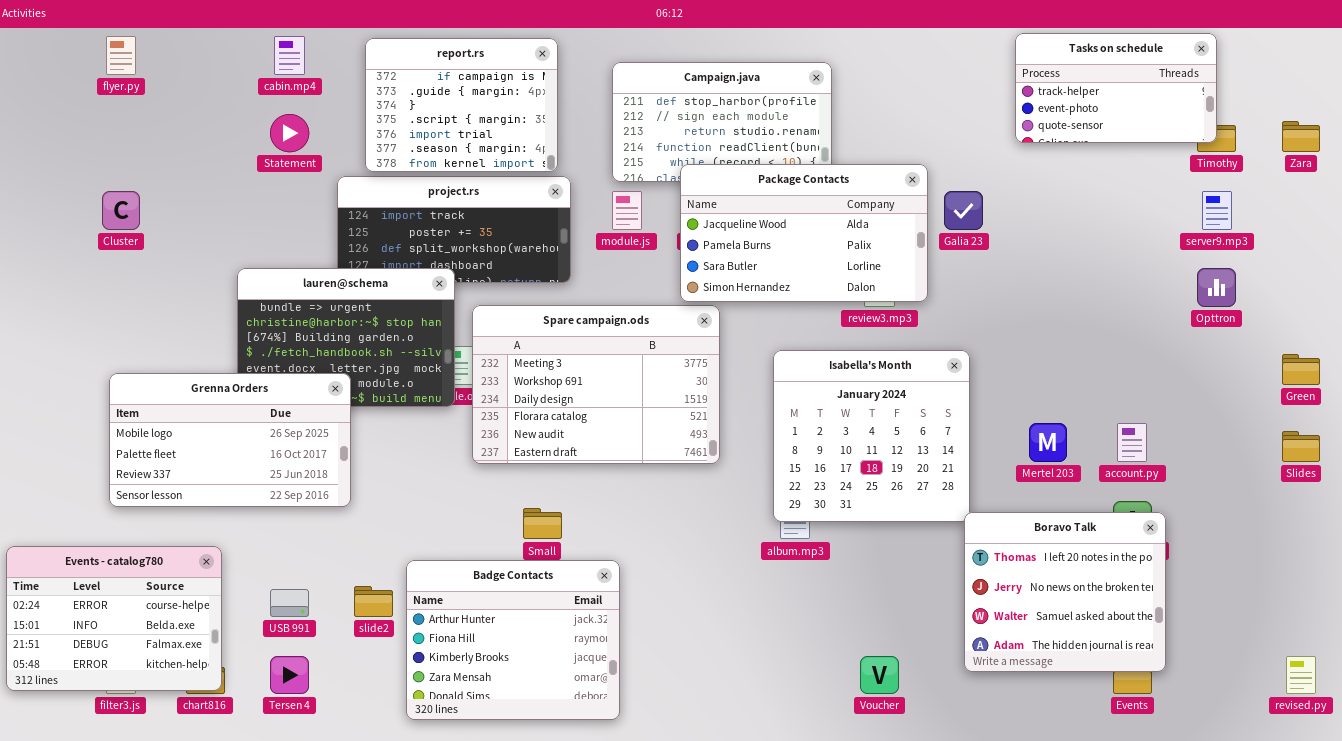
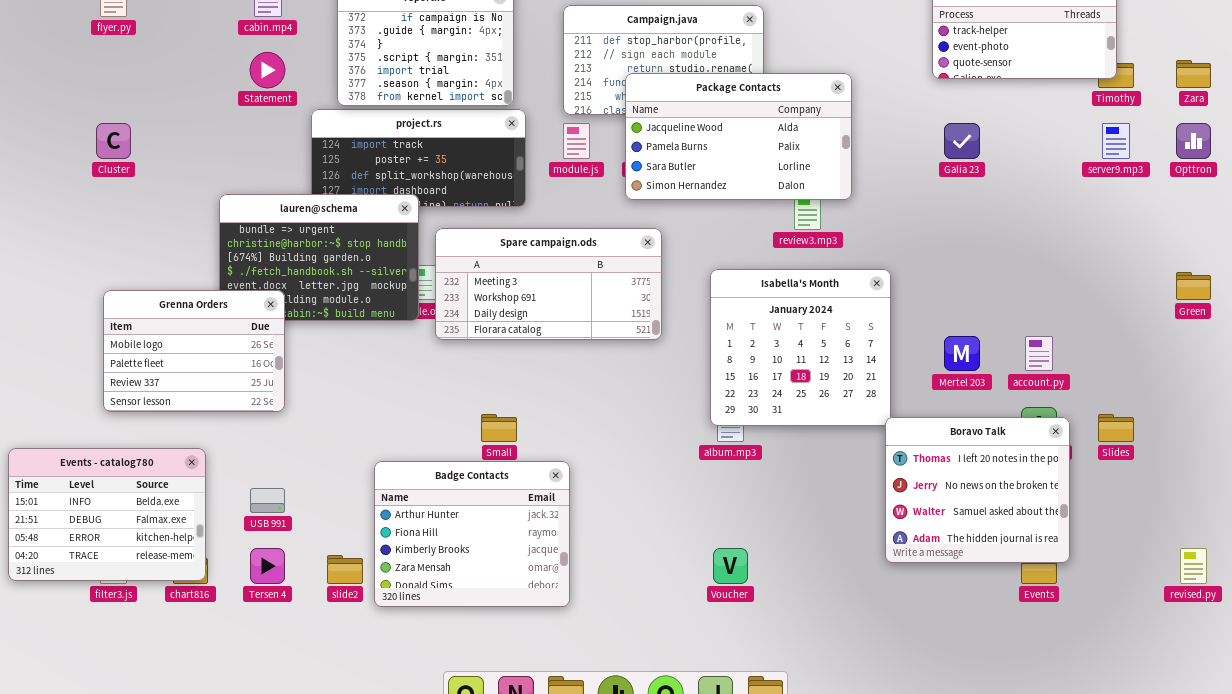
Package Contacts: [680,164,928,302] -> [625,73,852,200], moved
Galia 23: [944,191,983,230] -> [944,123,980,159], moved
Opttron: [1197,268,1236,307] -> [1176,123,1211,159], moved
Spare campaign.ods: [472,305,720,464] -> [435,228,662,340], resized
Grenna Orders: [109,373,351,507] -> [103,290,285,412], resized
Slides: [1282,431,1320,462] -> [1098,414,1134,442], moved
Events - catalog780: [6,546,222,691] -> [8,448,206,581], scrolled down 1 row
slide2: [354,586,393,617] -> [327,555,363,584], moved
Voucher: [860,656,899,694] -> [713,548,748,584], moved

